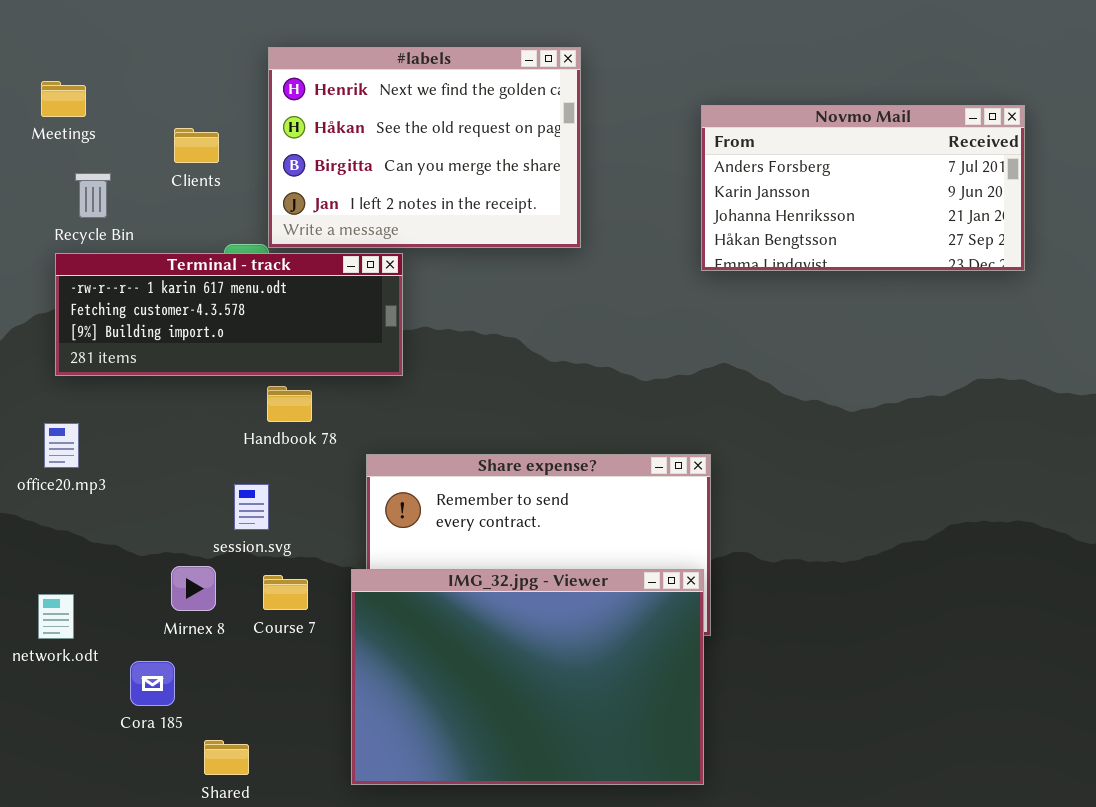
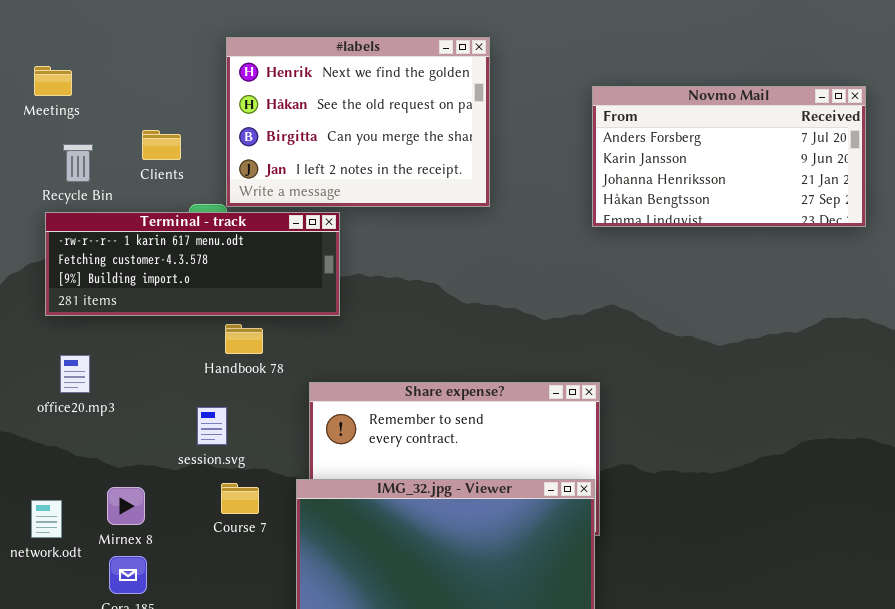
Clients: [174,128,219,163] -> [142,130,181,160], moved
office20.mp3: [44,423,79,468] -> [60,355,90,393], moved
Mirnex 8: [171,566,216,611] -> [107,487,145,525], moved

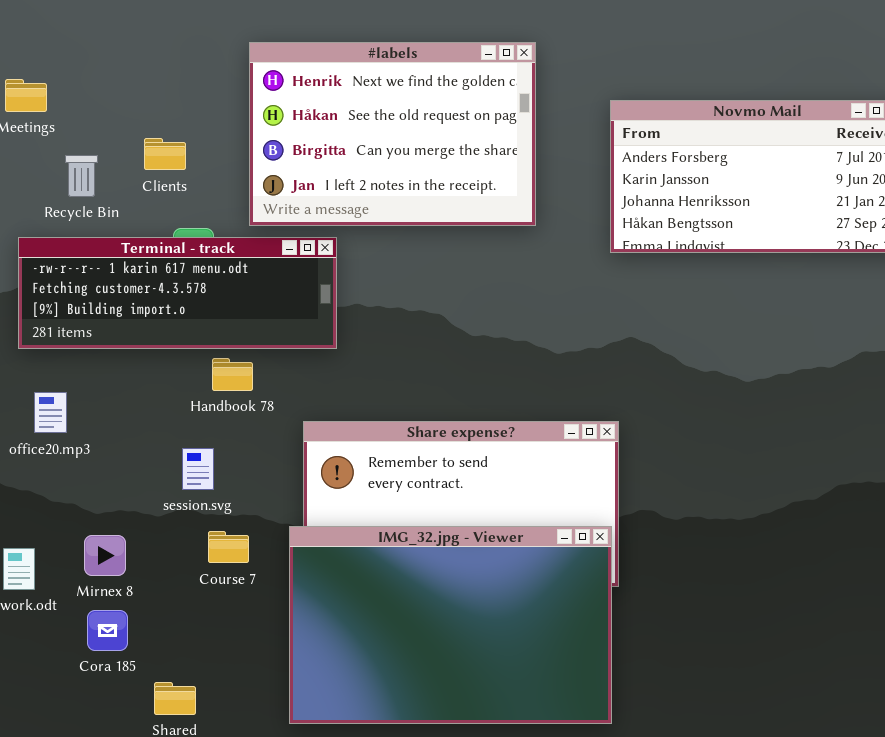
#labels: [226,37,490,207] -> [249,42,536,226], moved
Clients: [142,130,181,160] -> [144,138,186,170], moved
Recycle Bin: [63,144,93,182] -> [65,155,98,197], moved

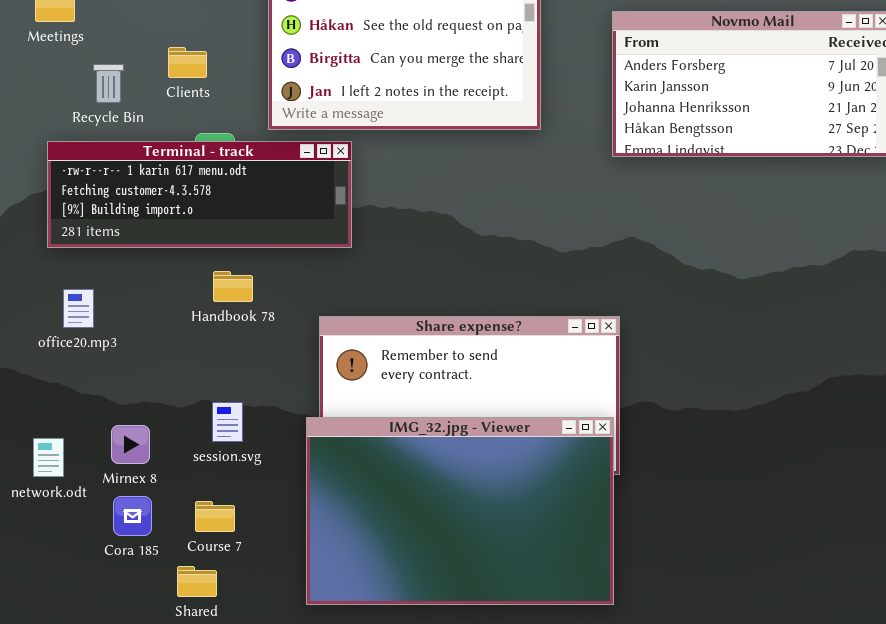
Handbook 78: [212,358,253,391] -> [213,271,253,302], moved
session.svg: [182,448,214,490] -> [212,402,243,442], moved
Course 7: [208,531,249,563] -> [195,501,235,532], moved

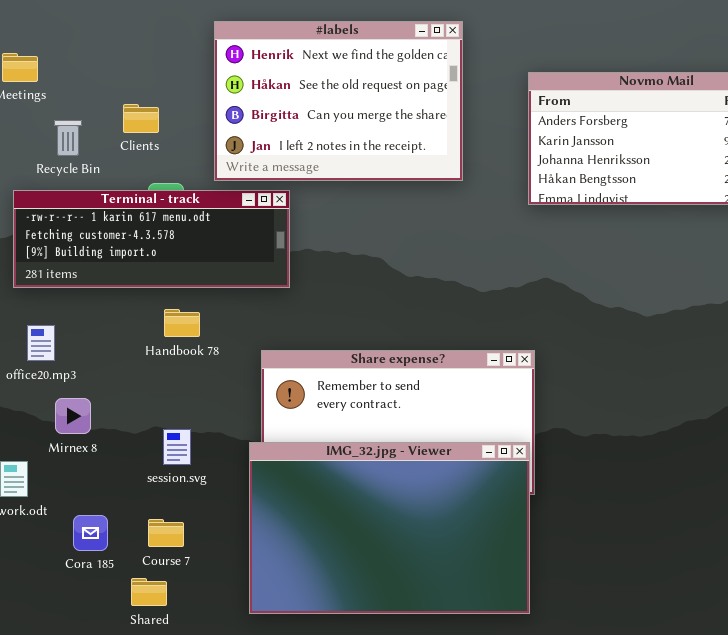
Mirnex 8: [111,425,150,464] -> [55,398,91,434], moved

